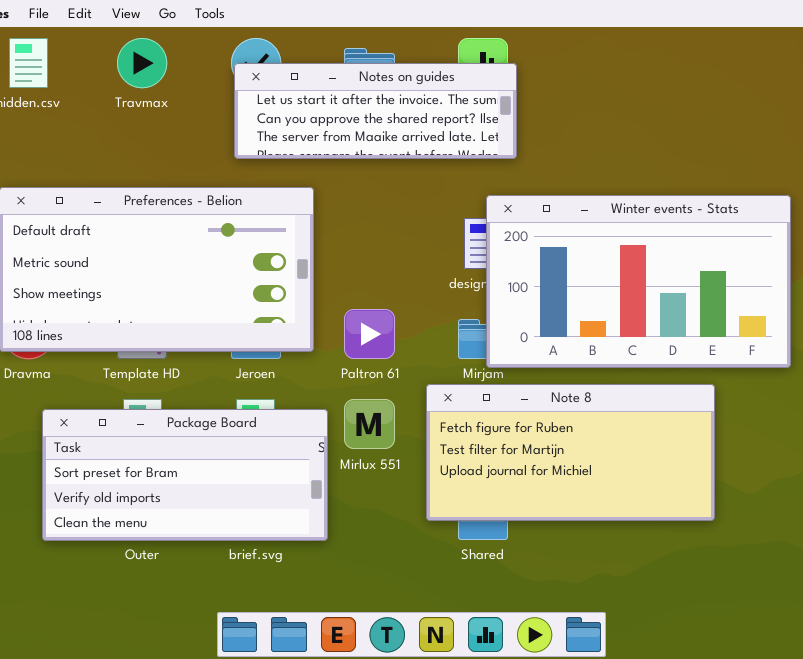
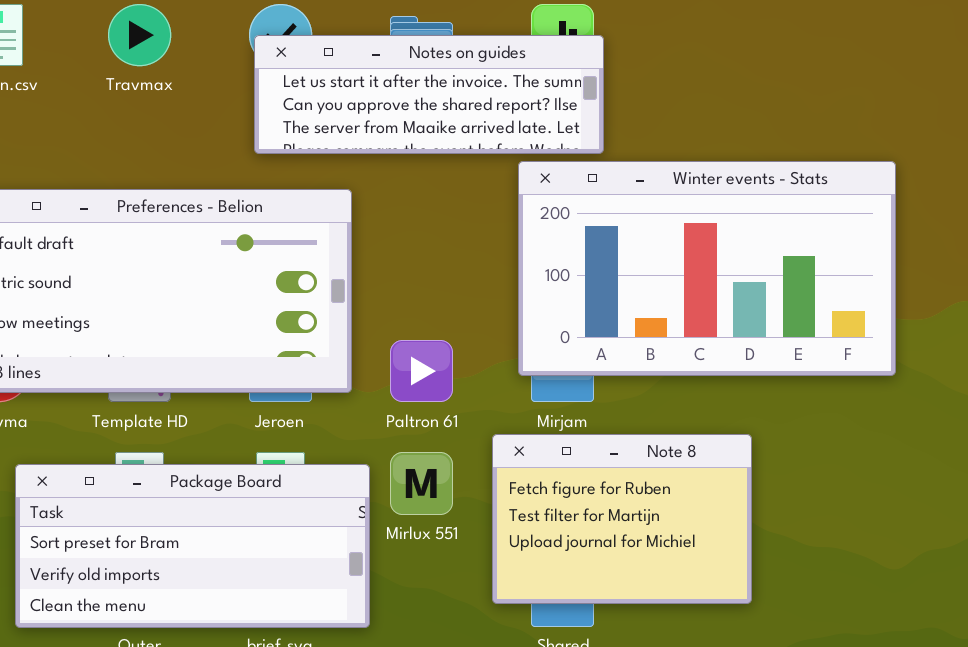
Winter events - Stats: [486,195,791,368] -> [518,161,896,376], moved
Note 8: [426,384,715,521] -> [492,434,752,604], resized

